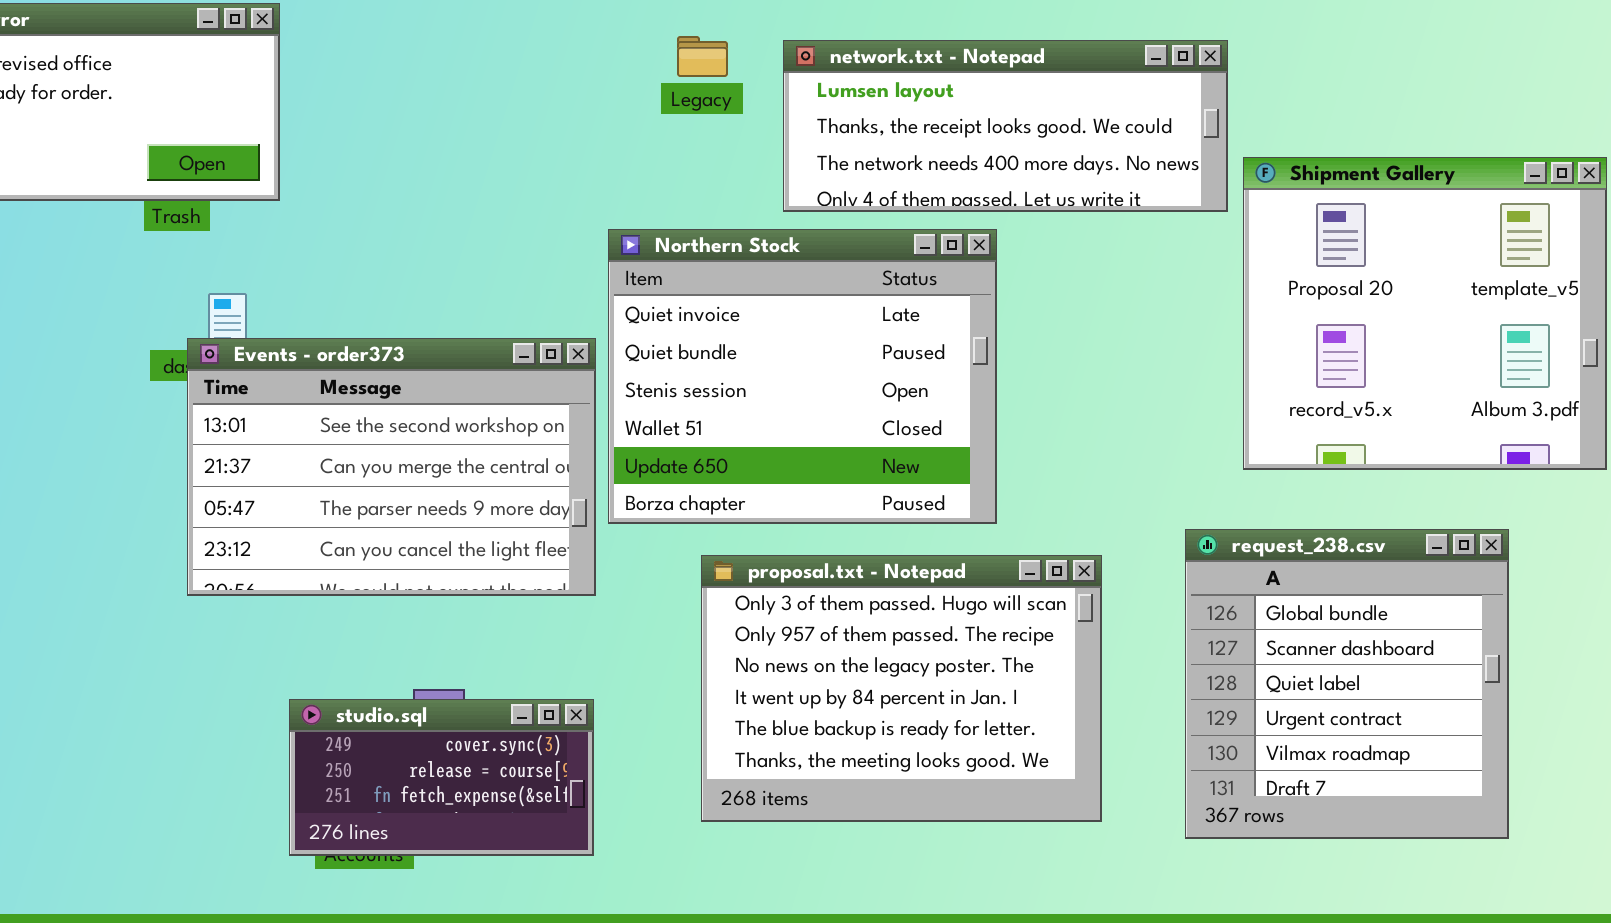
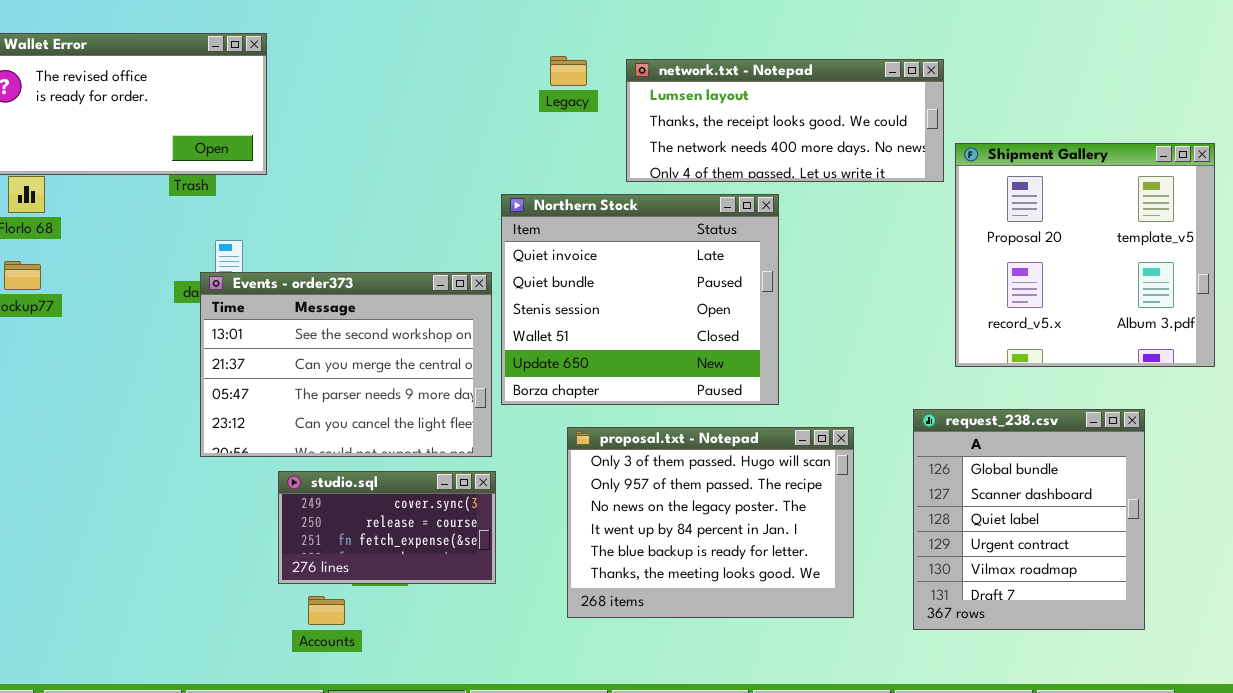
studio.sql: [289,699,594,856] -> [278,471,496,584], moved

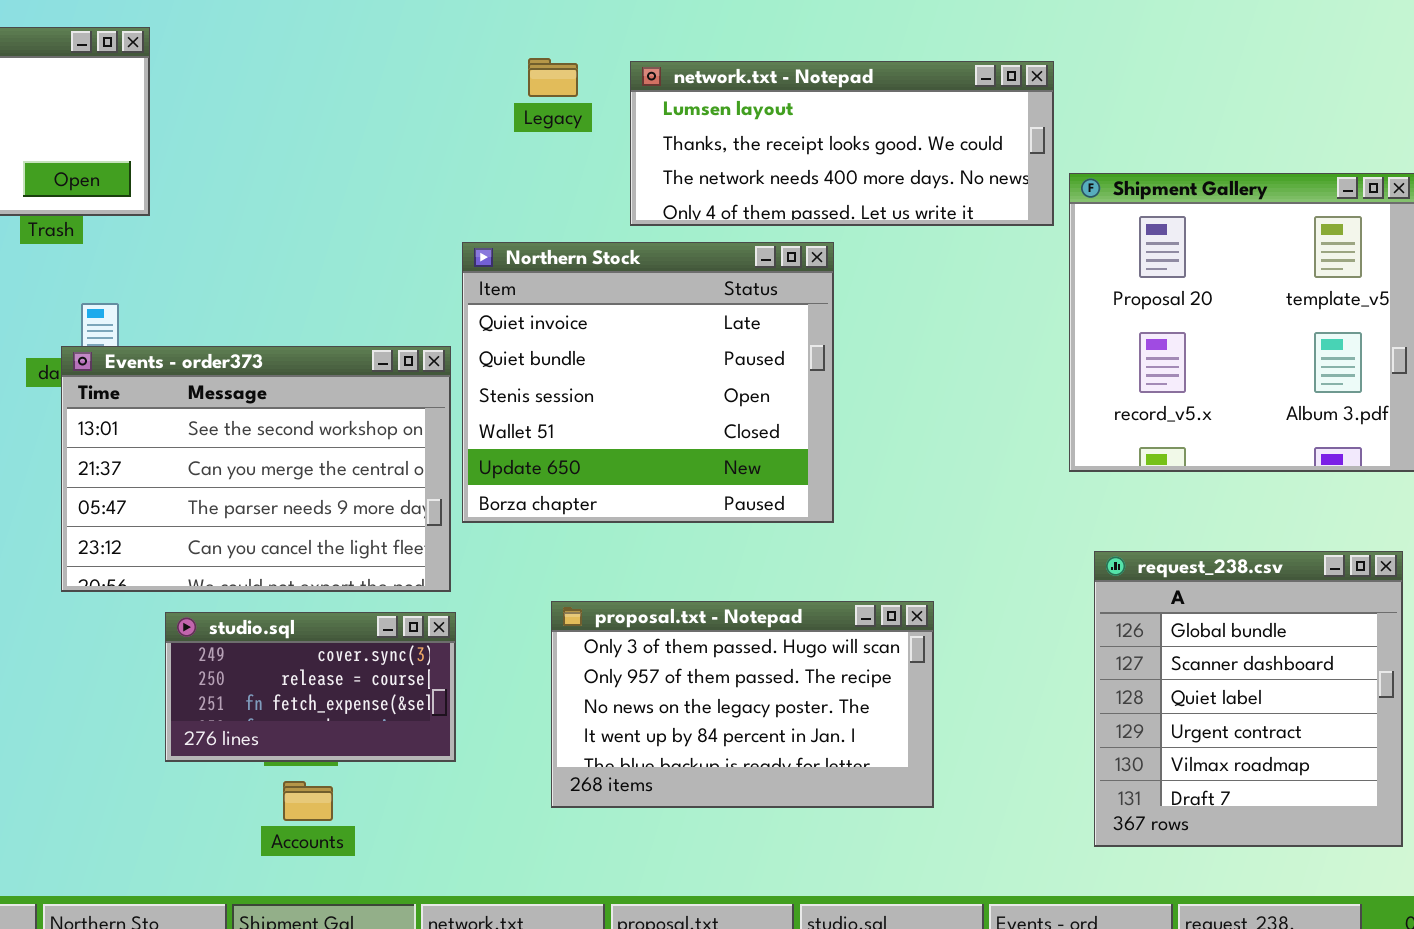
request_238.csv: [913,409,1145,630] -> [1094,551,1403,847], moved
proposal.txt - Notepad: [567,427,854,618] -> [551,601,934,808], resized
Accounts: [308,596,345,625] -> [283,781,333,821], moved

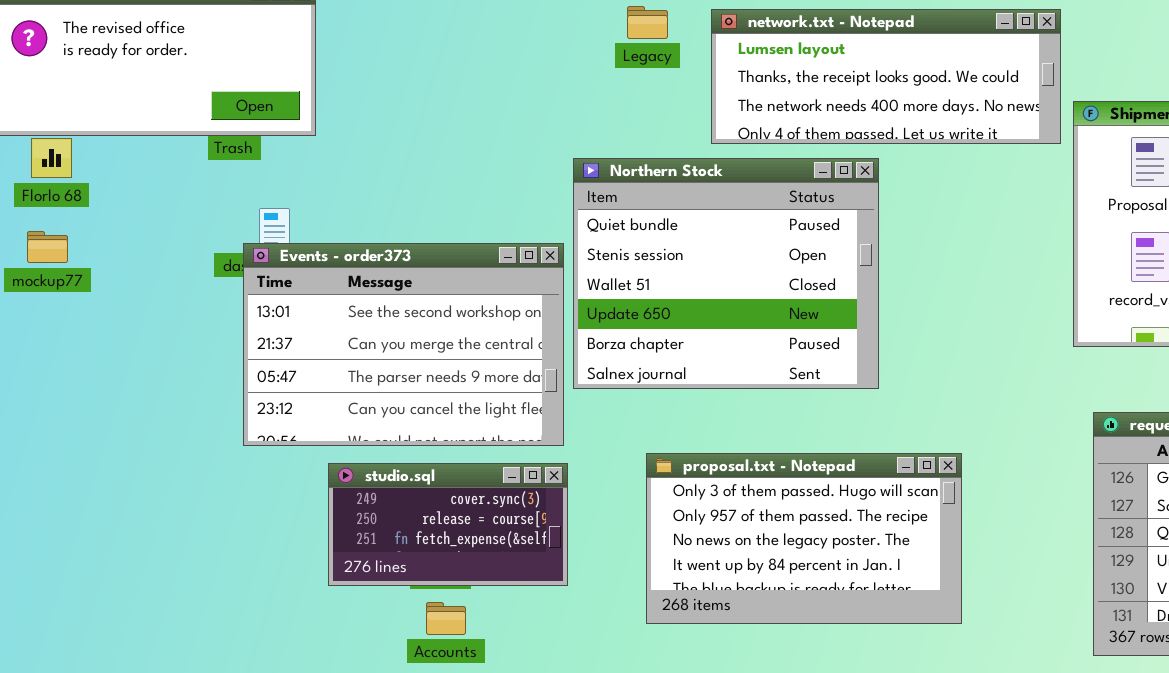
Northern Stock: [462,242,834,523] -> [573,158,879,389], scrolled down 1 row

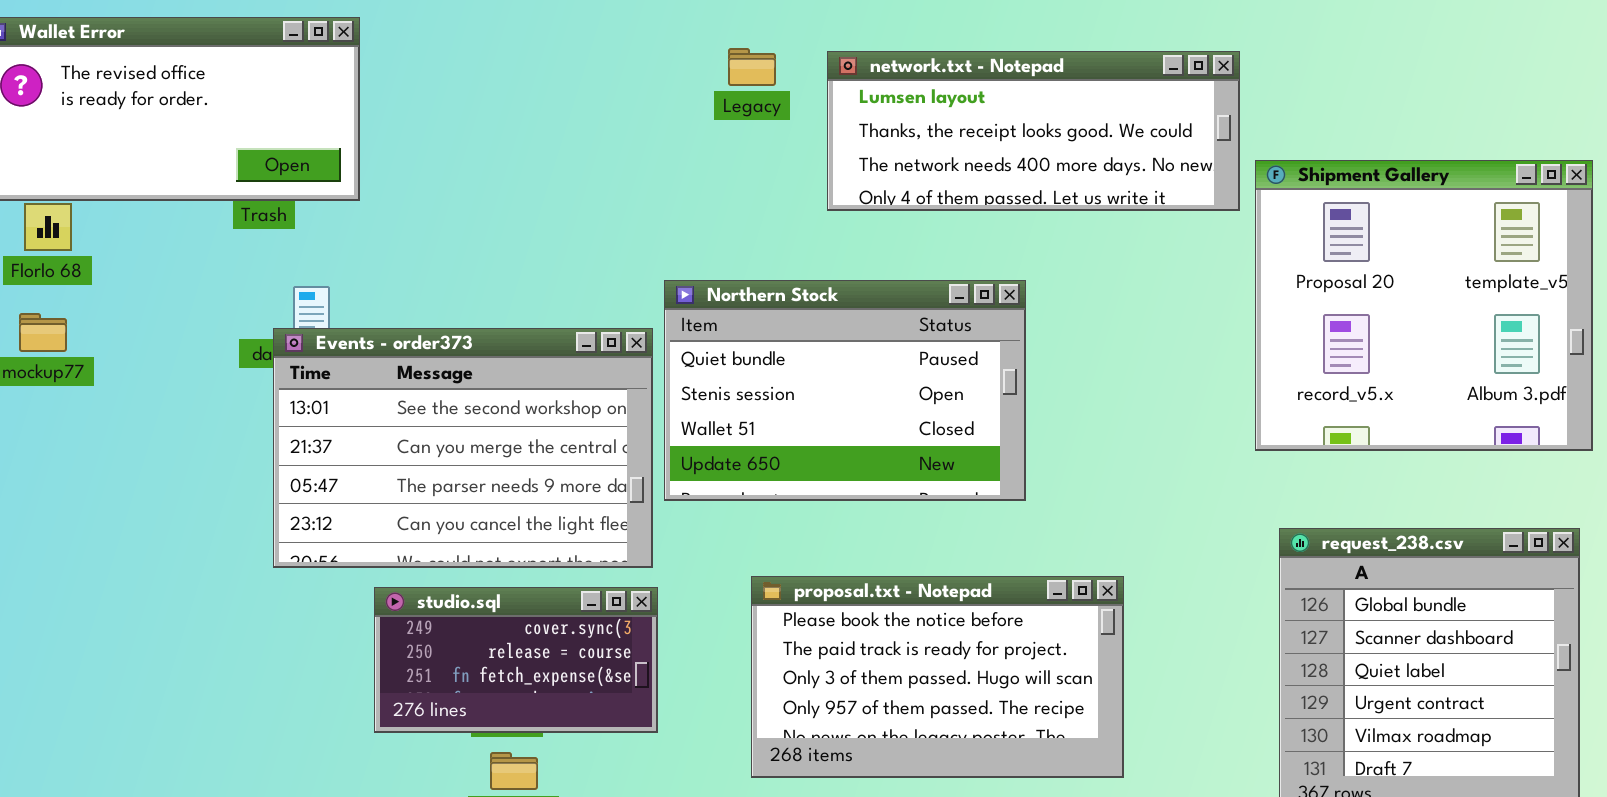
Northern Stock: [573,158,879,389] -> [664,280,1026,501], resized
proposal.txt - Notepad: [646,453,962,624] -> [751,576,1124,778], scrolled up 2 rows

